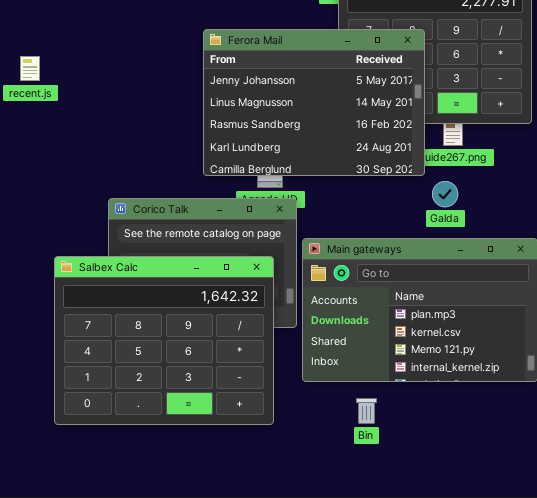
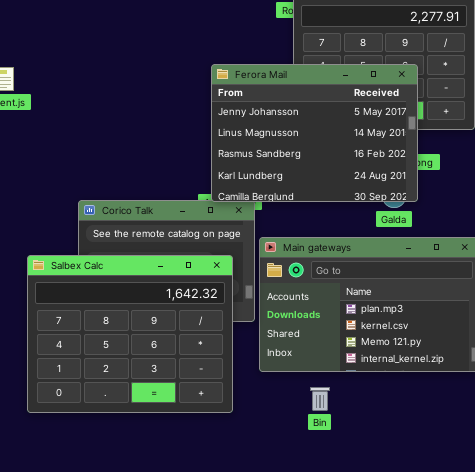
Ferora Mail: [203,29,425,176] -> [211,64,418,202], moved

